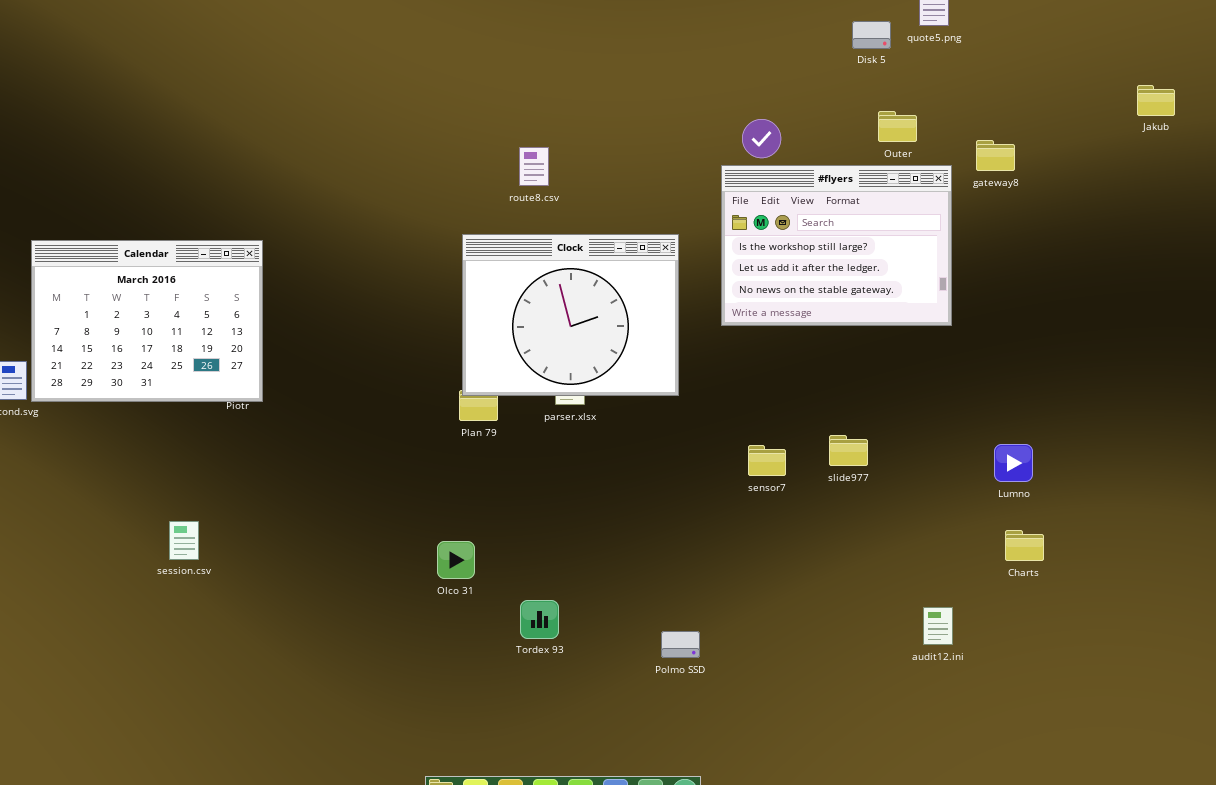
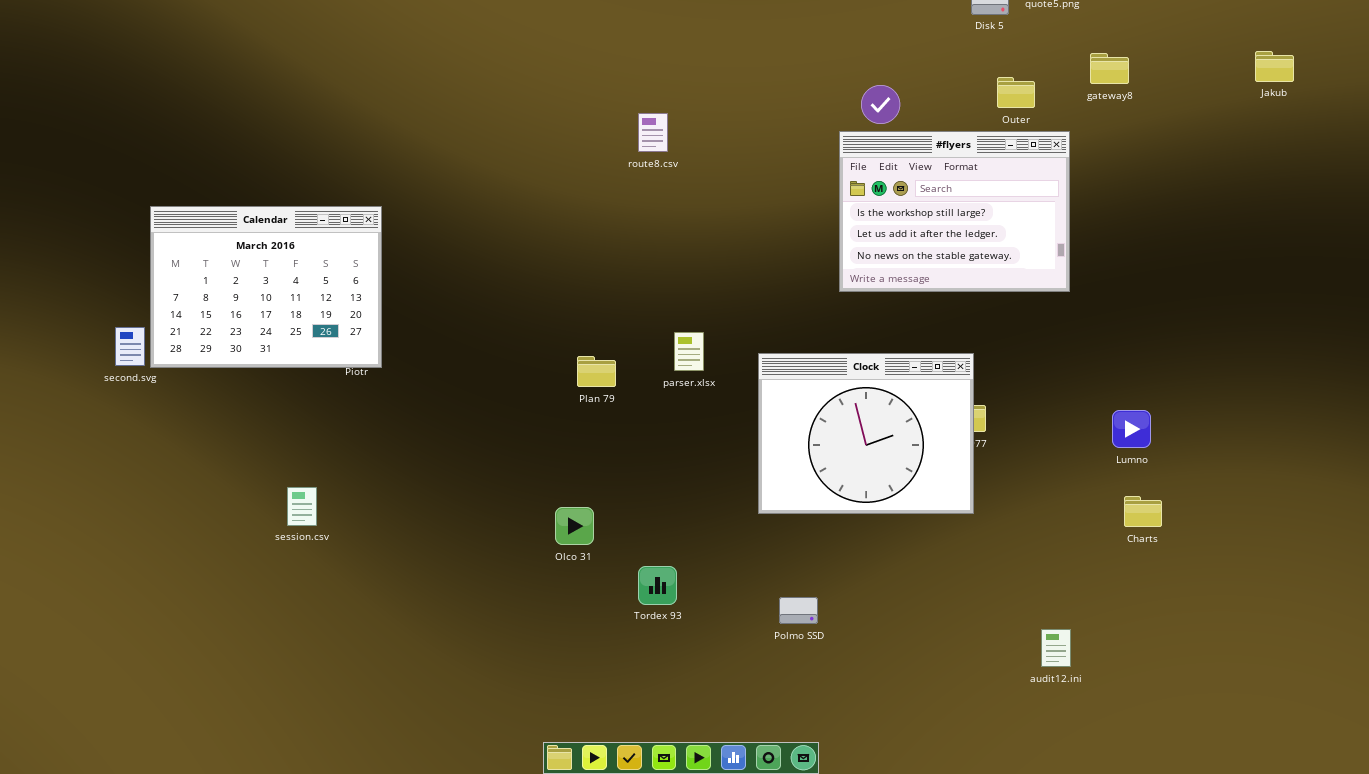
gateway8: [976,140,1015,171] -> [1090,53,1129,84], moved
Clock: [462,234,679,396] -> [758,353,974,514], moved
audit12.ini: [923,607,953,645] -> [1041,629,1071,667], moved

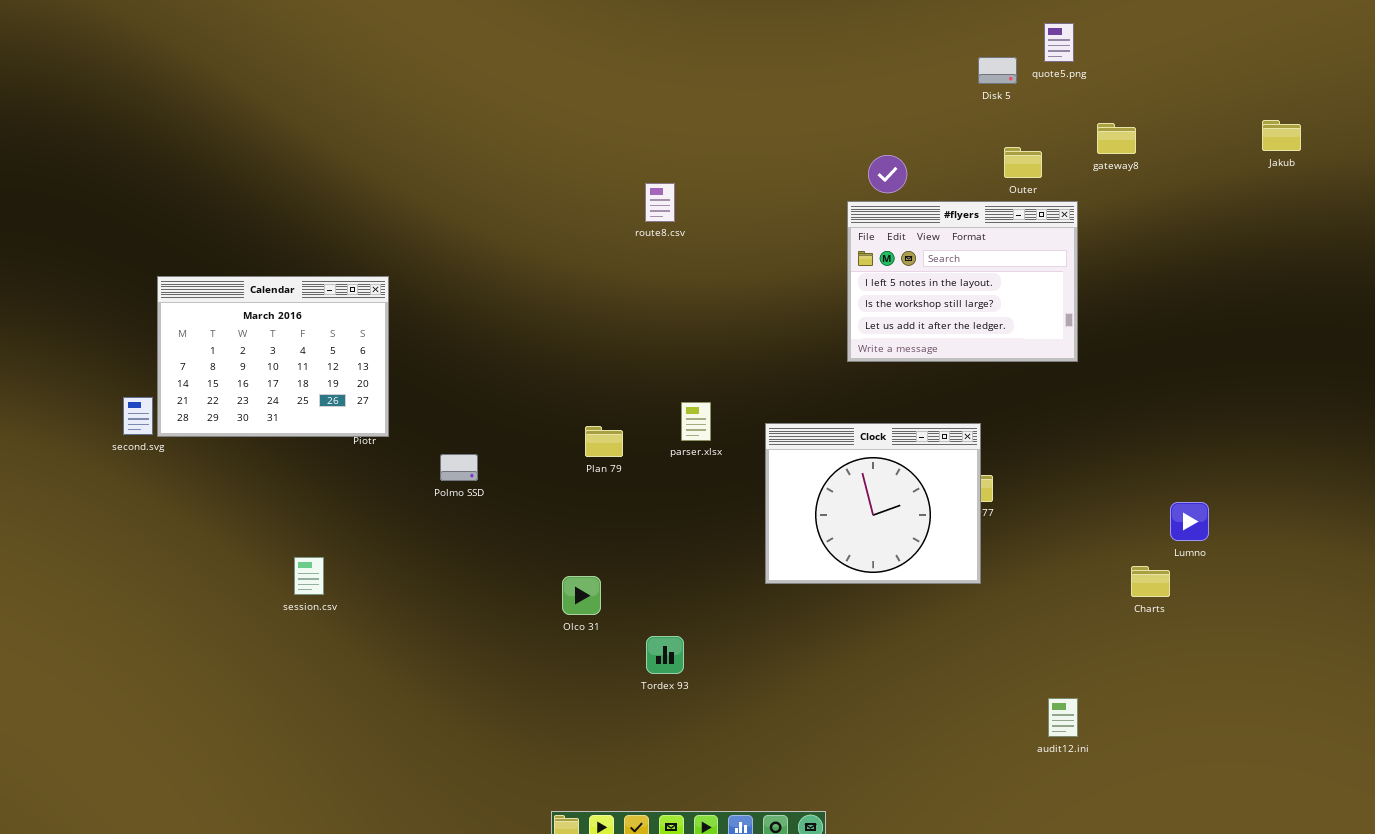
#flyers: [839,131,1070,292] -> [847,201,1078,362], scrolled up 1 row
Lumno: [1112,410,1151,448] -> [1170,502,1209,541], moved
Polmo SSD: [779,597,818,624] -> [440,454,478,481], moved

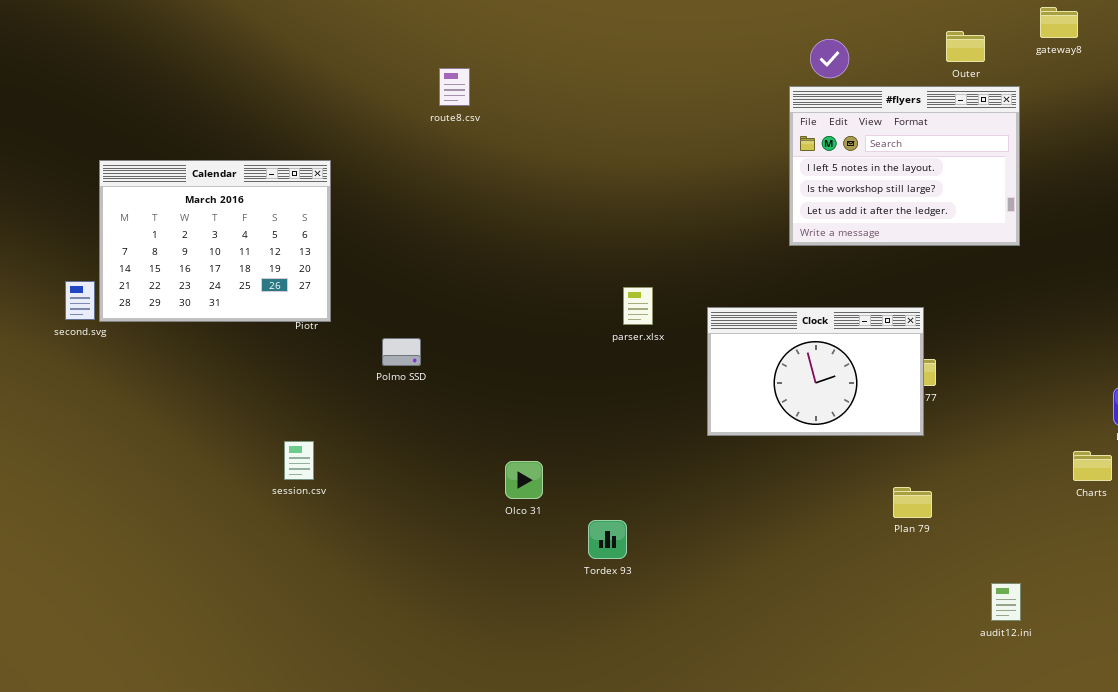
route8.csv: [645,183,675,222] -> [439,68,470,106], moved
Clock: [765,423,981,584] -> [707,307,924,436], resized
Plan 79: [585,426,623,457] -> [893,487,932,518], moved
session.csv: [294,557,324,595] -> [284,441,314,480], moved

